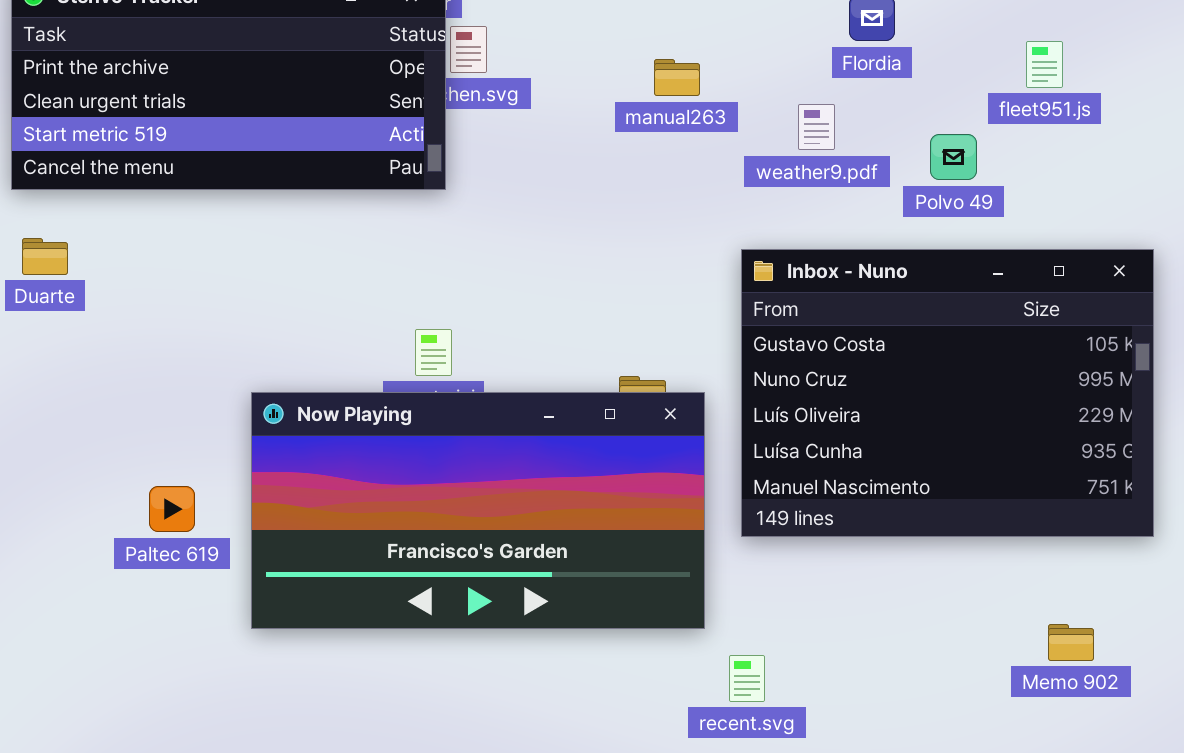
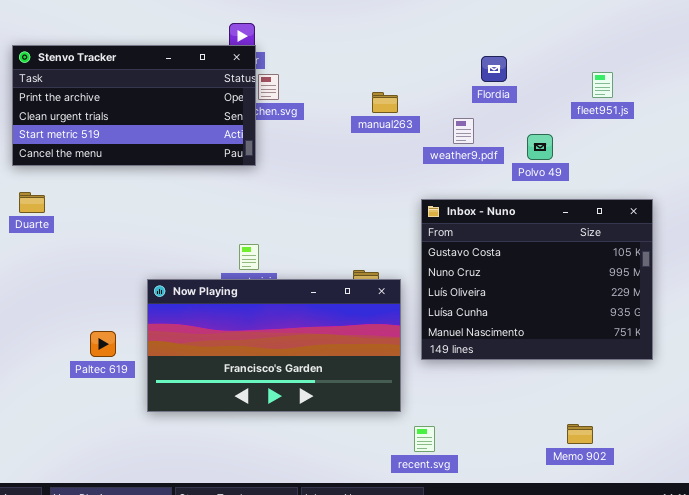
fleet951.js: [1026,41,1063,88] -> [592,72,613,98], moved
Memo 902: [1048,624,1094,661] -> [567,424,593,444], moved

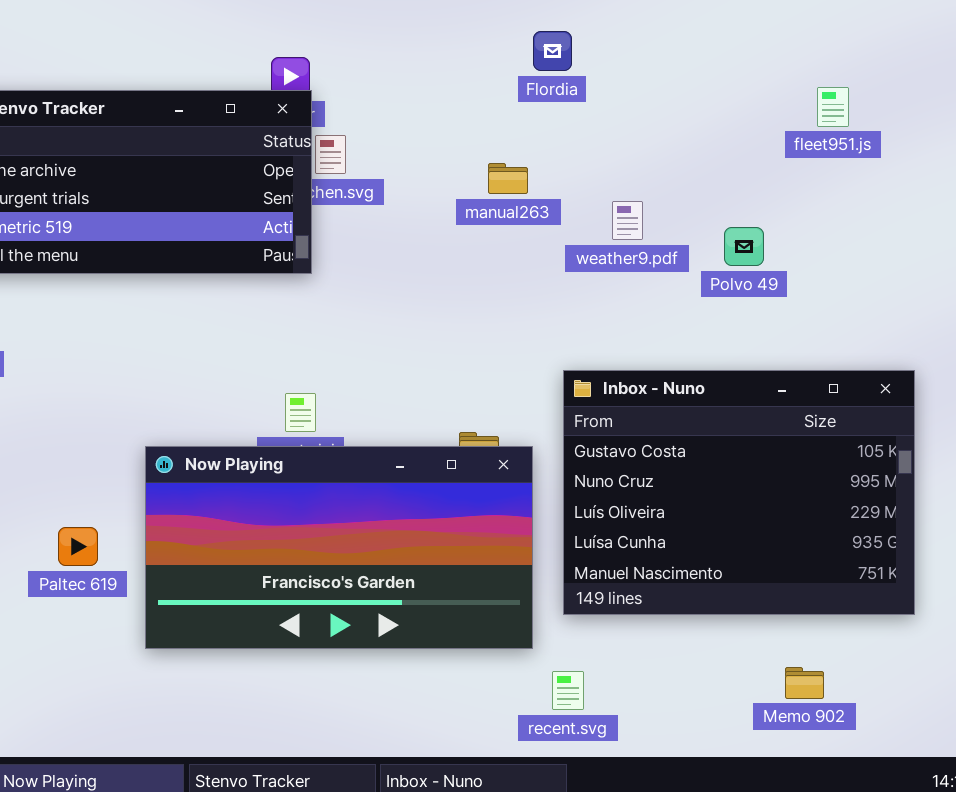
Flordia: [481,56,507,82] -> [533,31,572,71], moved
fleet951.js: [592,72,613,98] -> [817,87,849,127], moved
Inbox - Nuno: [421,199,653,360] -> [563,370,915,615], moved

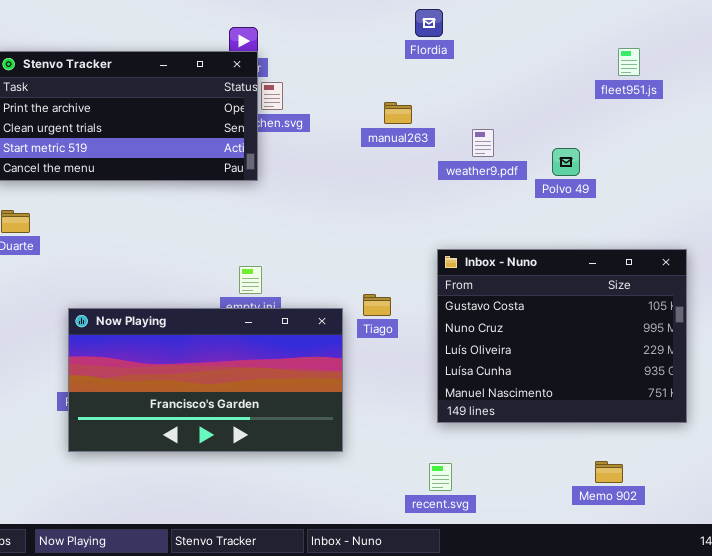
Now Playing: [145,446,533,649] -> [68,308,343,452], moved

